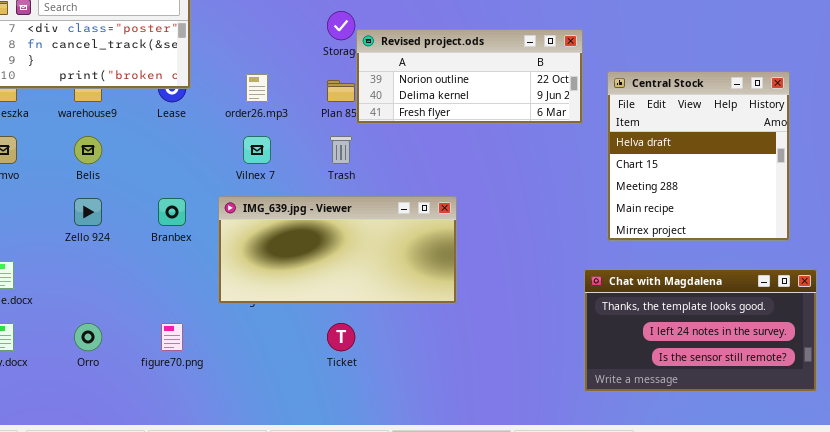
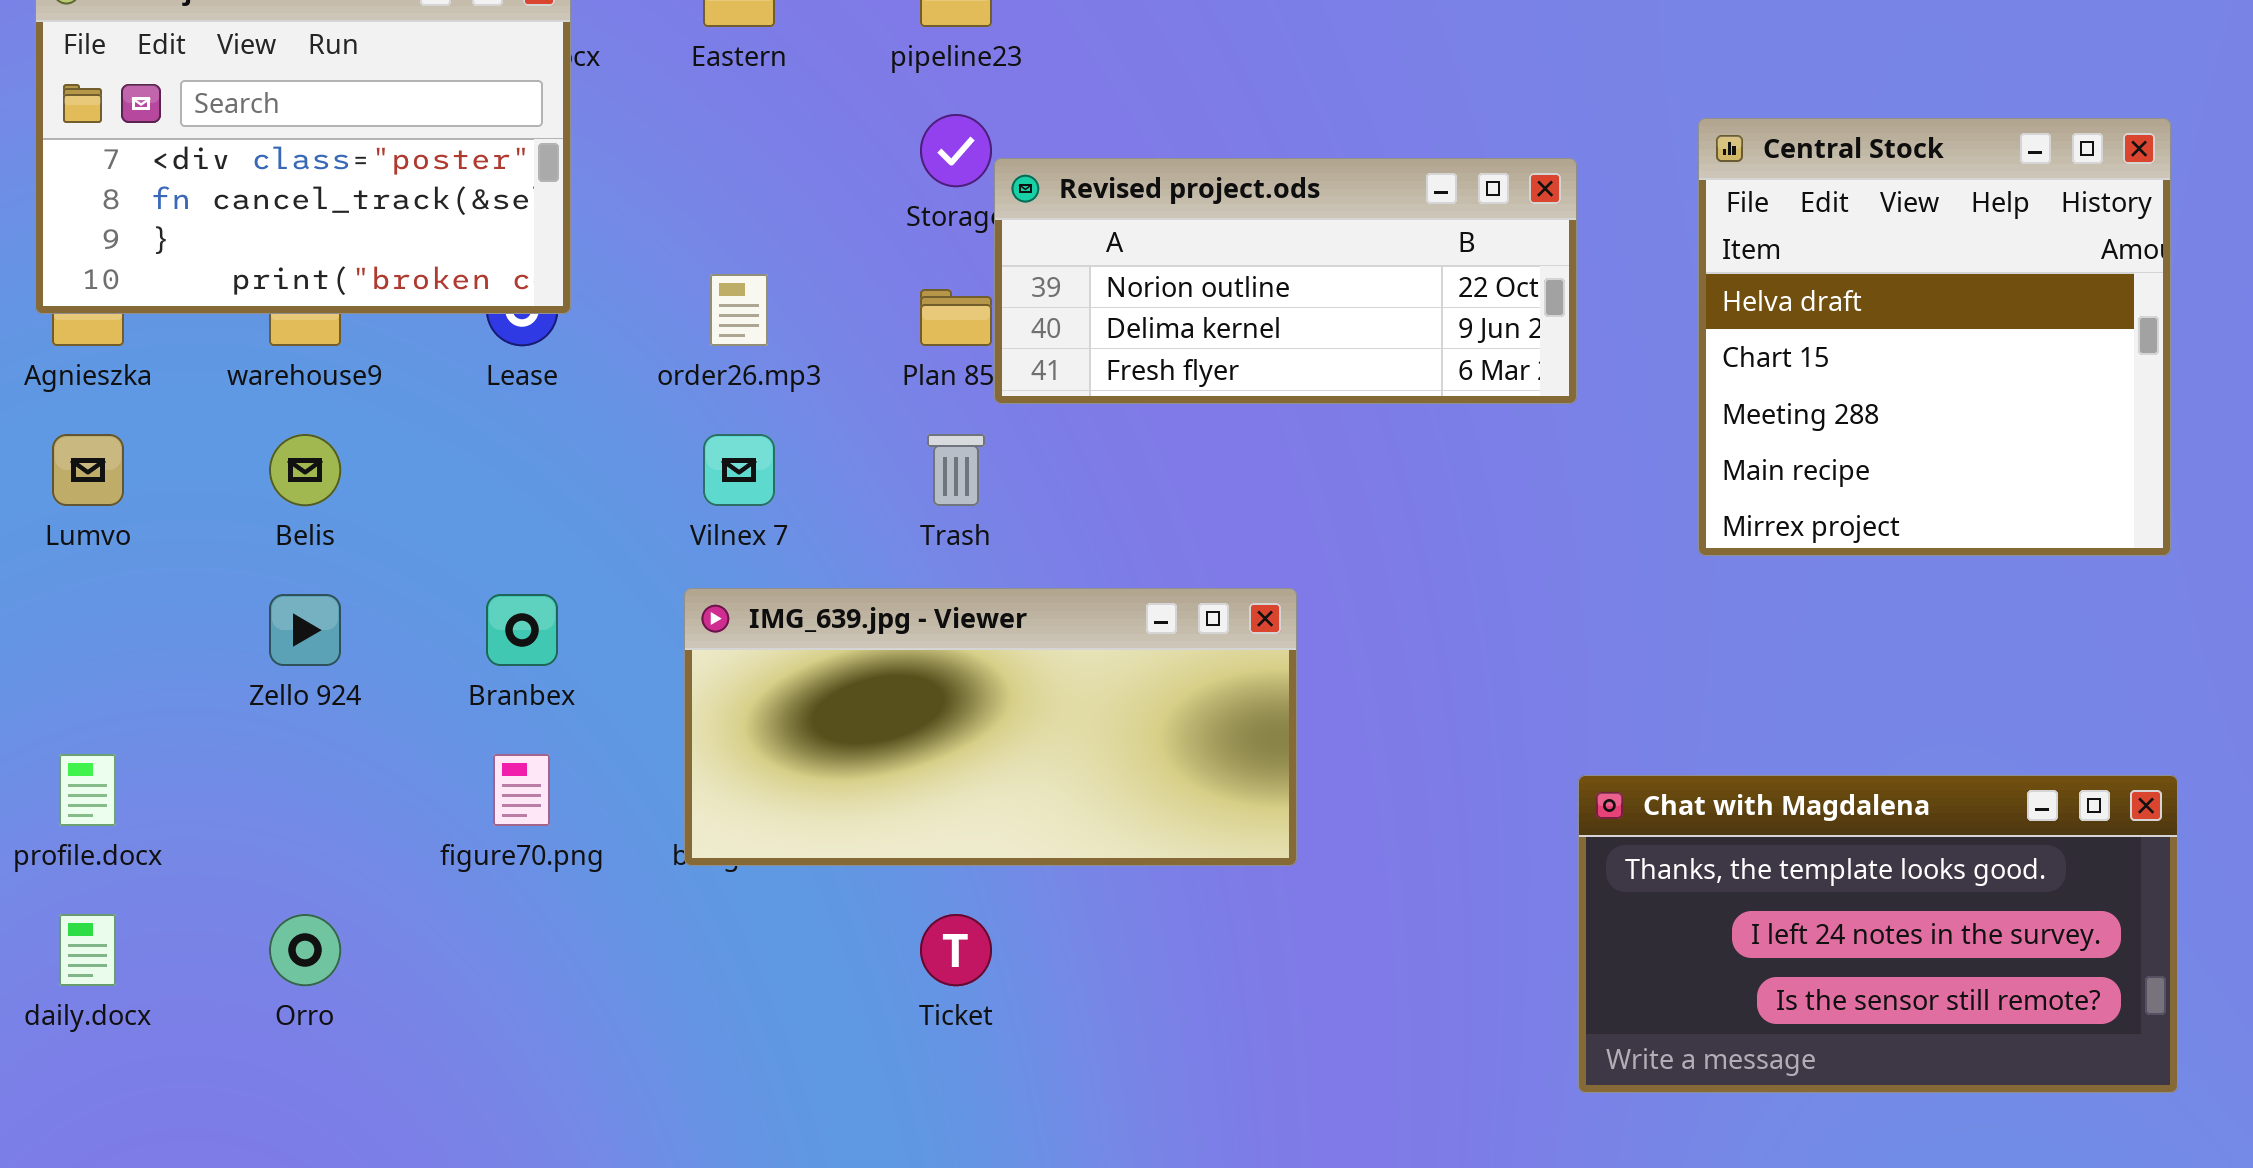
Central Stock: [607,71,790,241] -> [1698,118,2171,556], moved
IMG_639.jpg - Viewer: [218,196,457,304] -> [684,588,1297,866], moved
figure70.png: [161,323,183,351] -> [493,754,550,826], moved

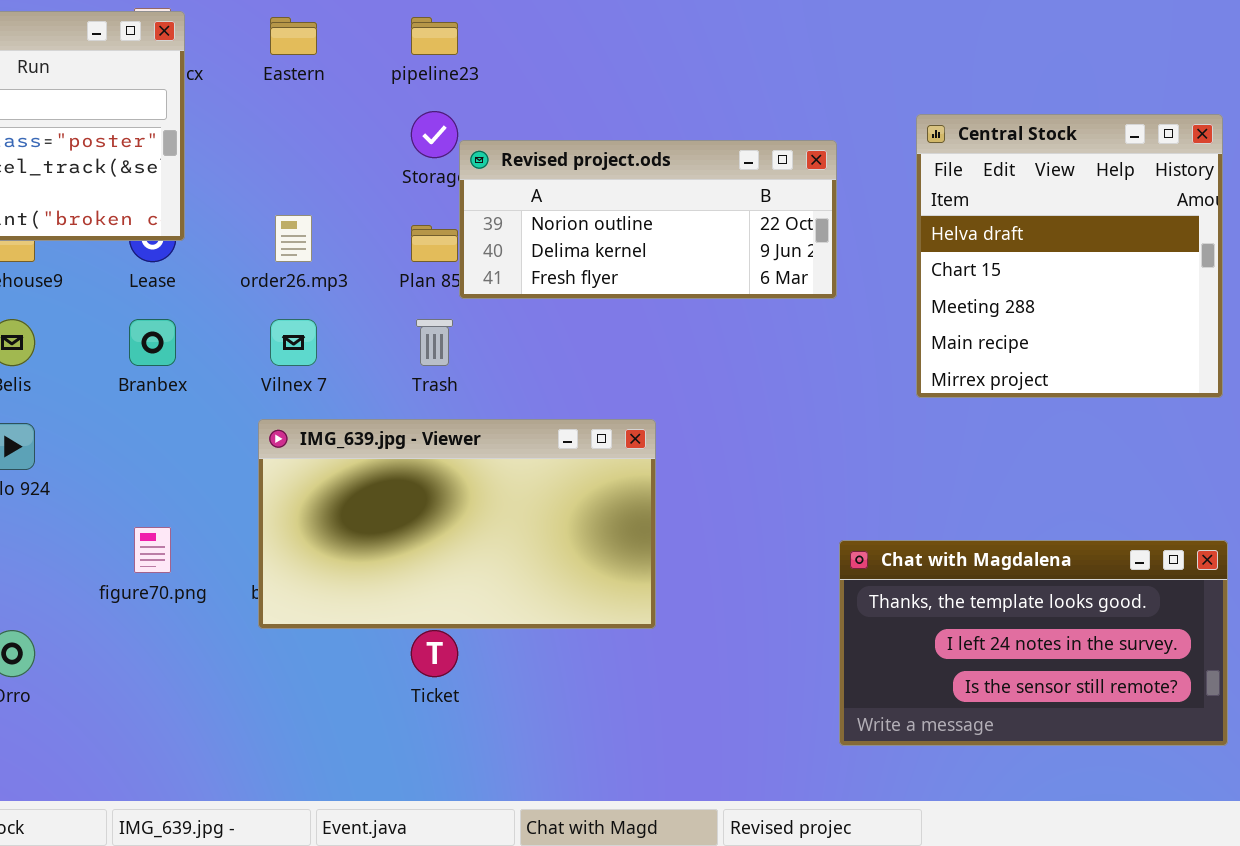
IMG_639.jpg - Viewer: [684,588,1297,866] -> [258,419,656,629], resized
Branbex: [486,594,558,666] -> [129,319,176,366], moved

